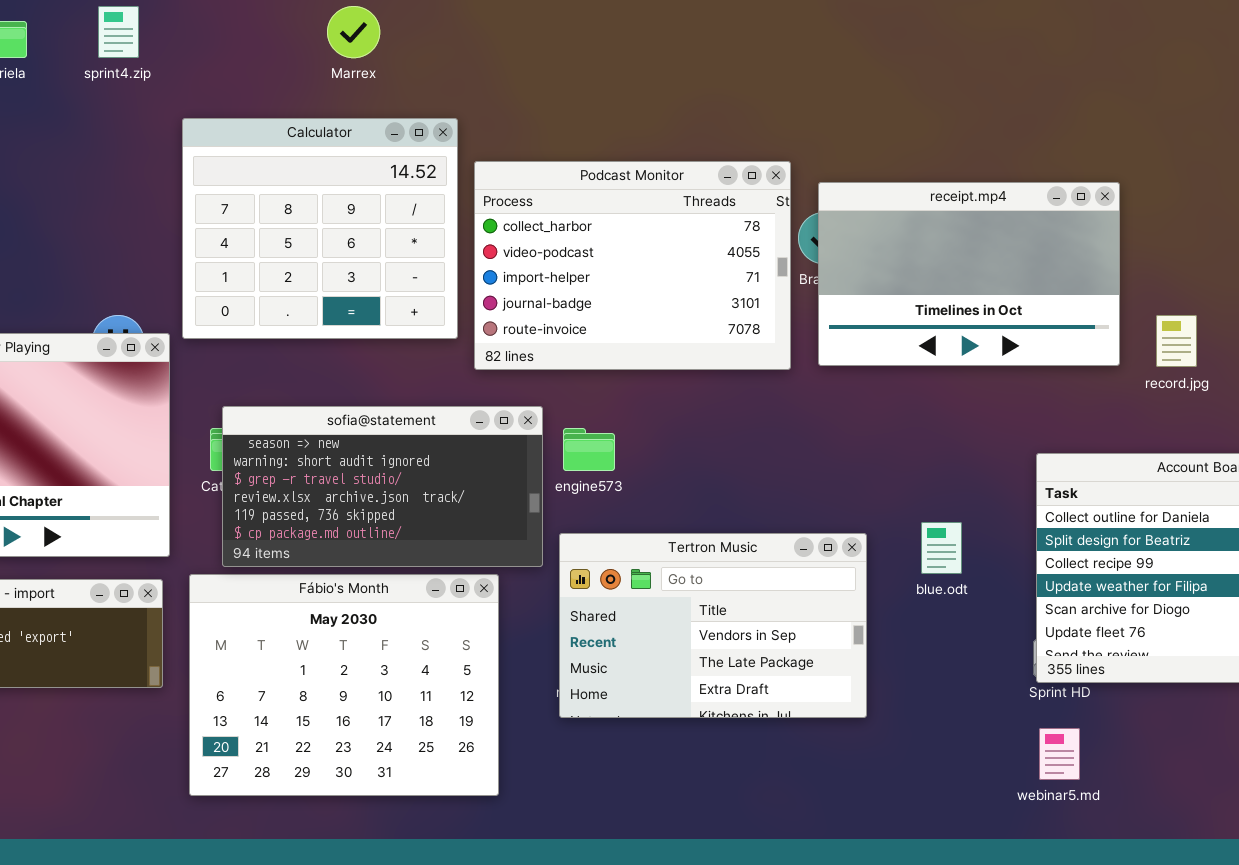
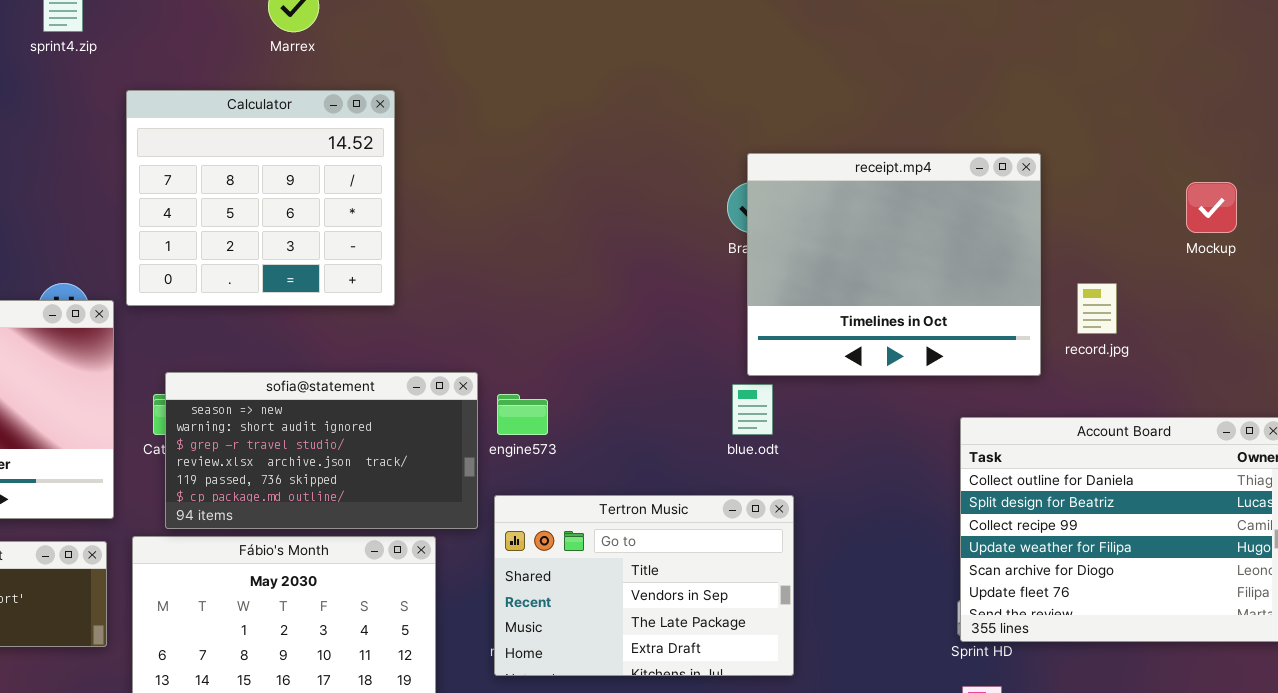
Podcast Monitor: [474,161,791,370] -> none, closed
receipt.mp4: [818,182,1120,366] -> [747,153,1041,376], resized
blue.odt: [921,522,962,574] -> [732,384,773,435], moved

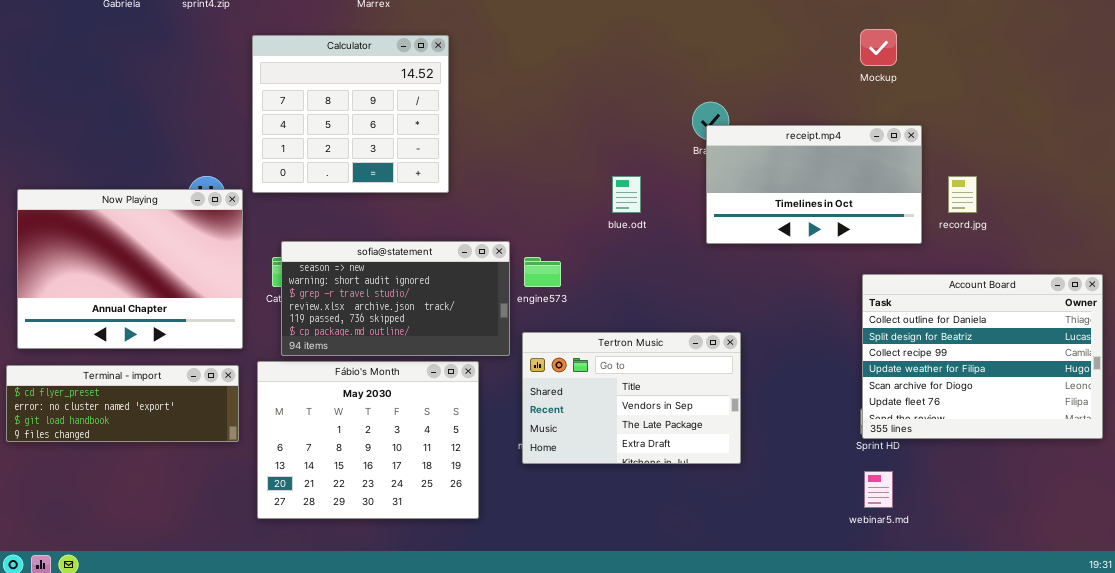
receipt.mp4: [747,153,1041,376] -> [706,125,922,244], resized
Mockup: [1186,182,1237,233] -> [860,29,897,66], moved
blue.odt: [732,384,773,435] -> [612,176,641,213], moved

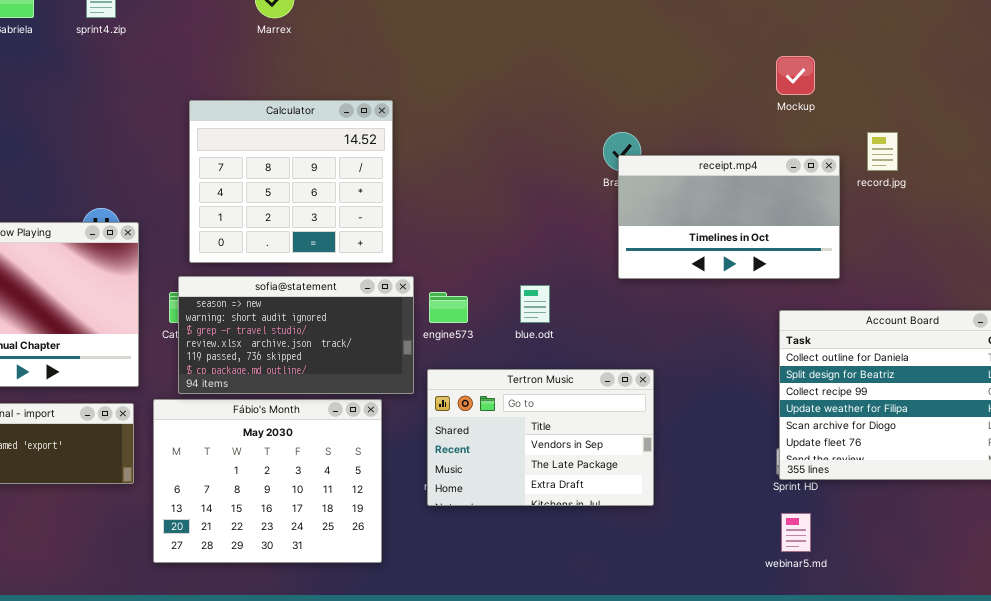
Calculator: [252,35,449,193] -> [189,100,393,263], moved
blue.odt: [612,176,641,213] -> [520,285,550,323], moved
record.jpg: [948,176,977,213] -> [867,132,898,171], moved

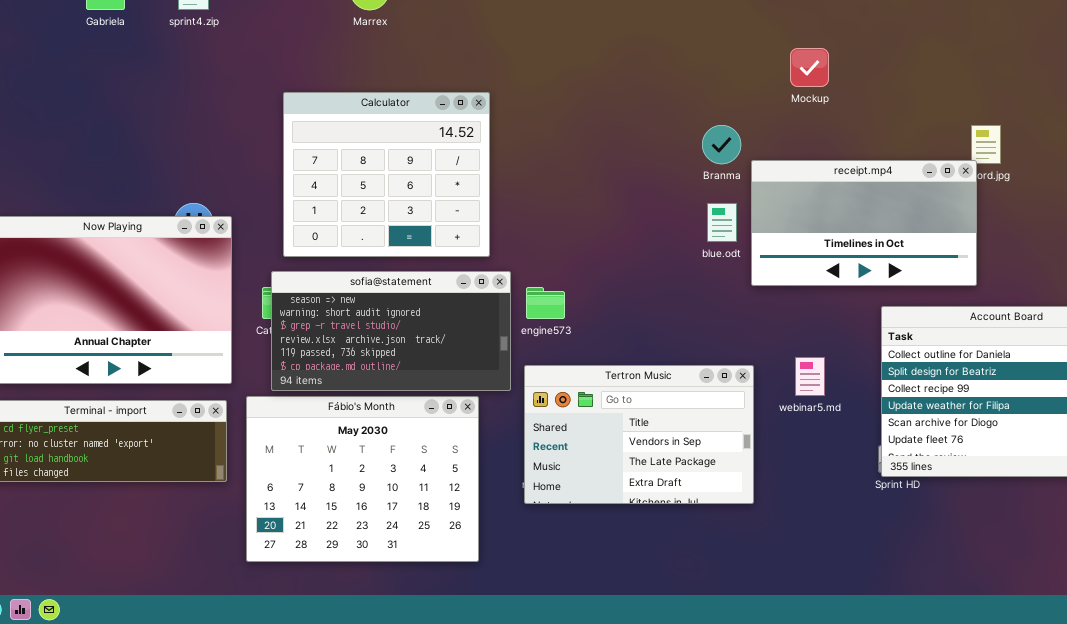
Mockup: [776,56,815,95] -> [790,48,829,87], moved
receipt.mp4: [618,155,840,279] -> [751,160,977,286], moved
blue.odt: [520,285,550,323] -> [707,203,737,242], moved
webinar5.md: [781,513,811,552] -> [795,357,825,396], moved

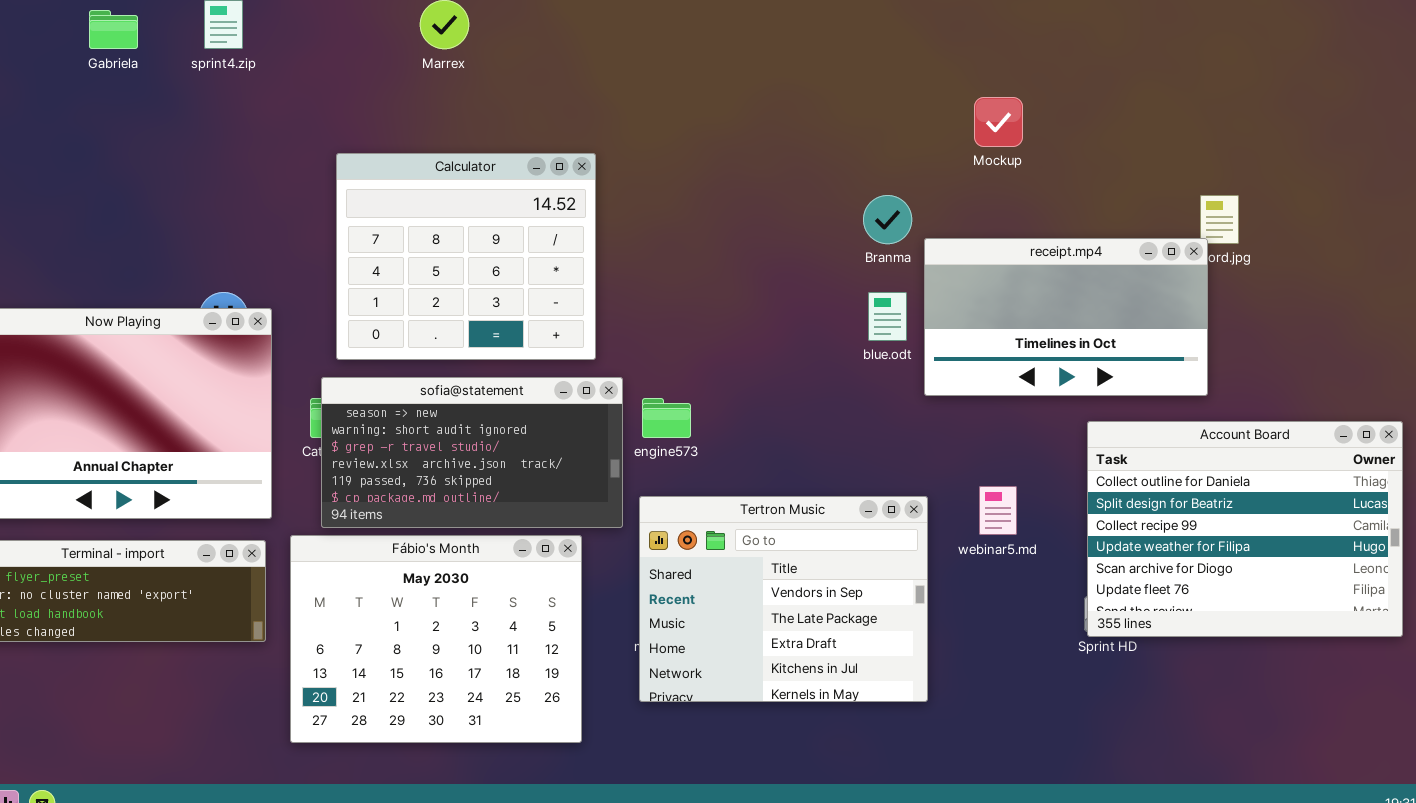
Tertron Music: [524,365,754,504] -> [639,496,928,702], resized

